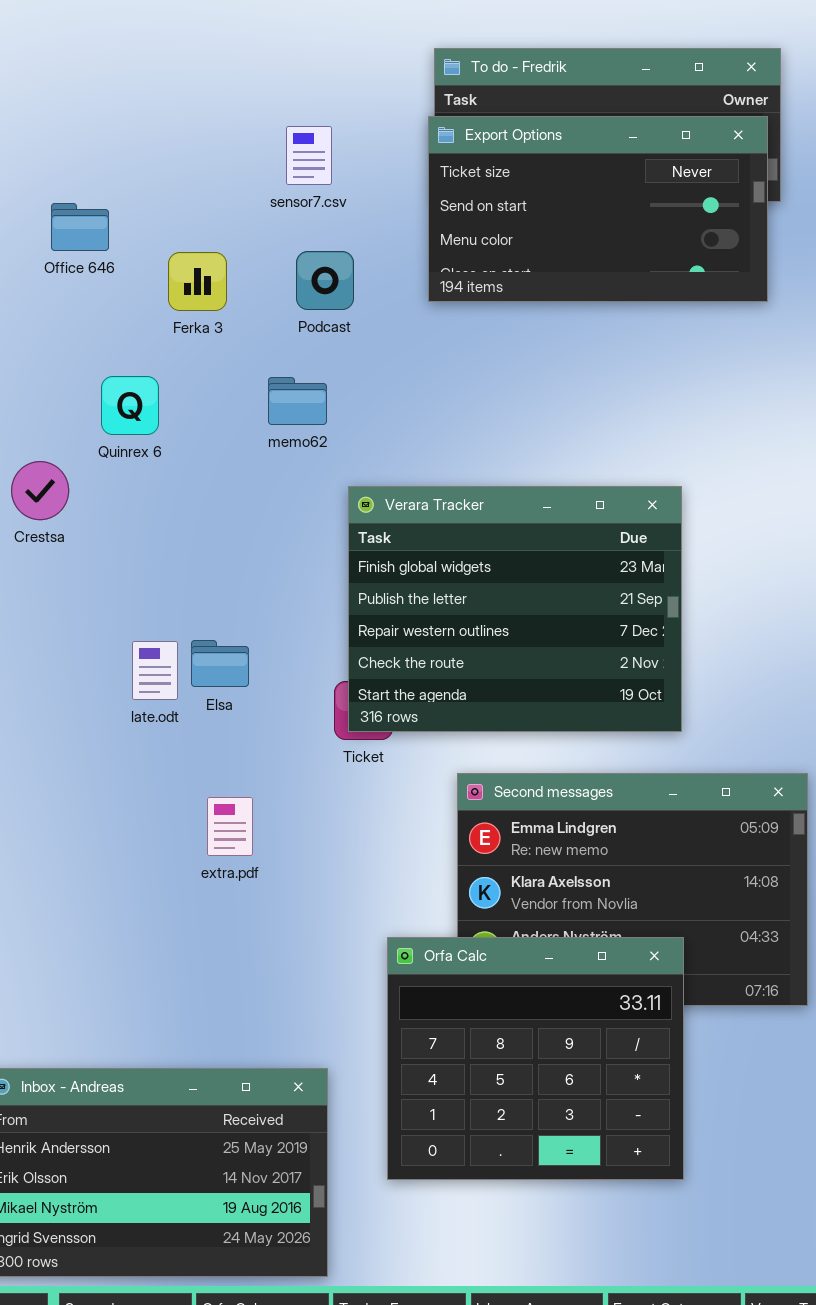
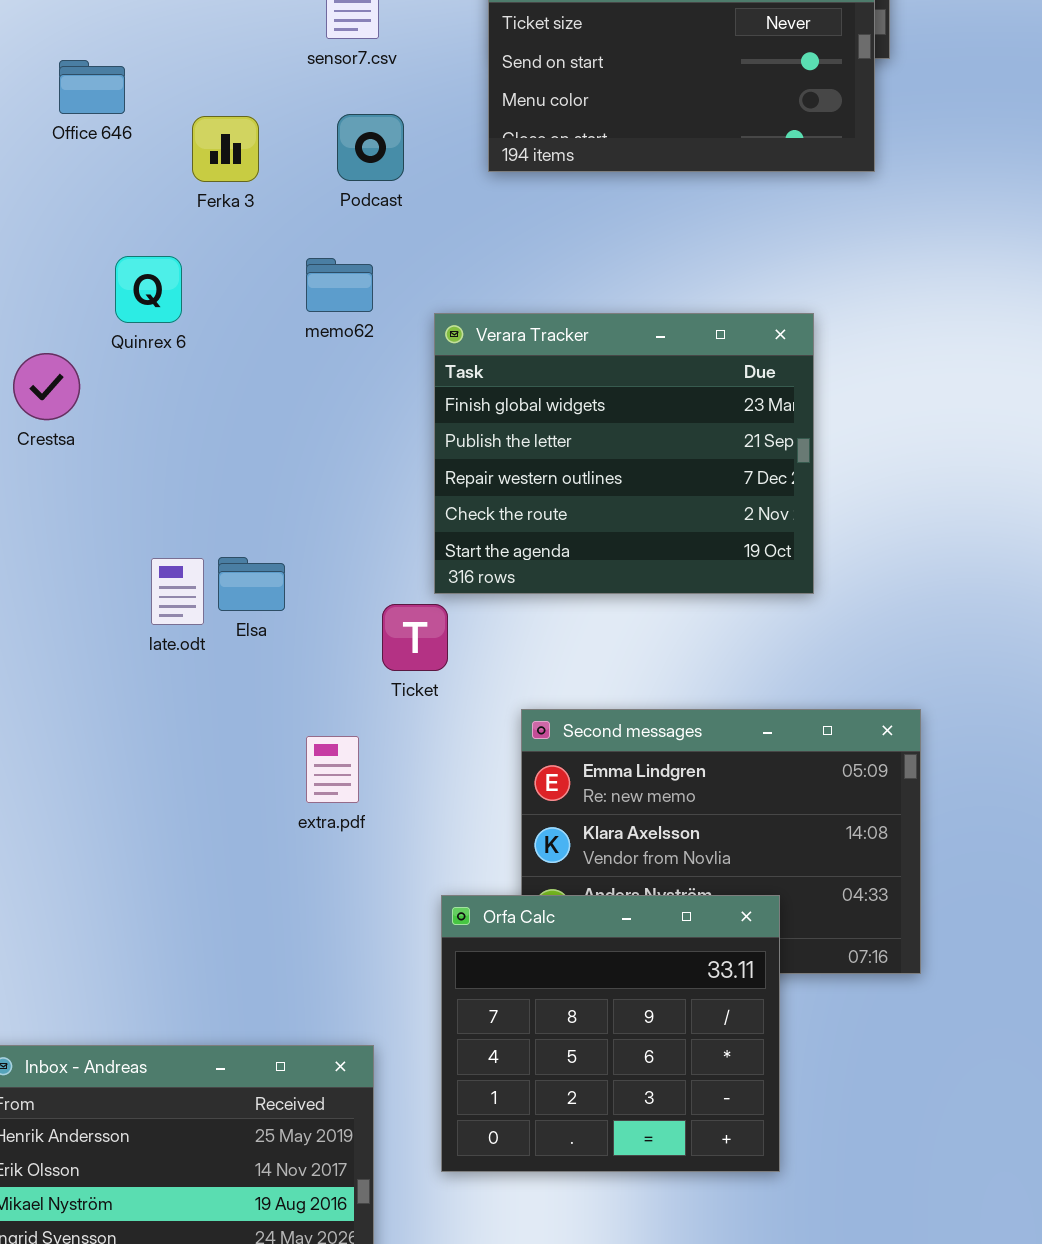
Verara Tracker: [348,486,682,732] -> [434,313,814,594], moved
extra.pdf: [207,797,253,856] -> [306,736,359,803], moved

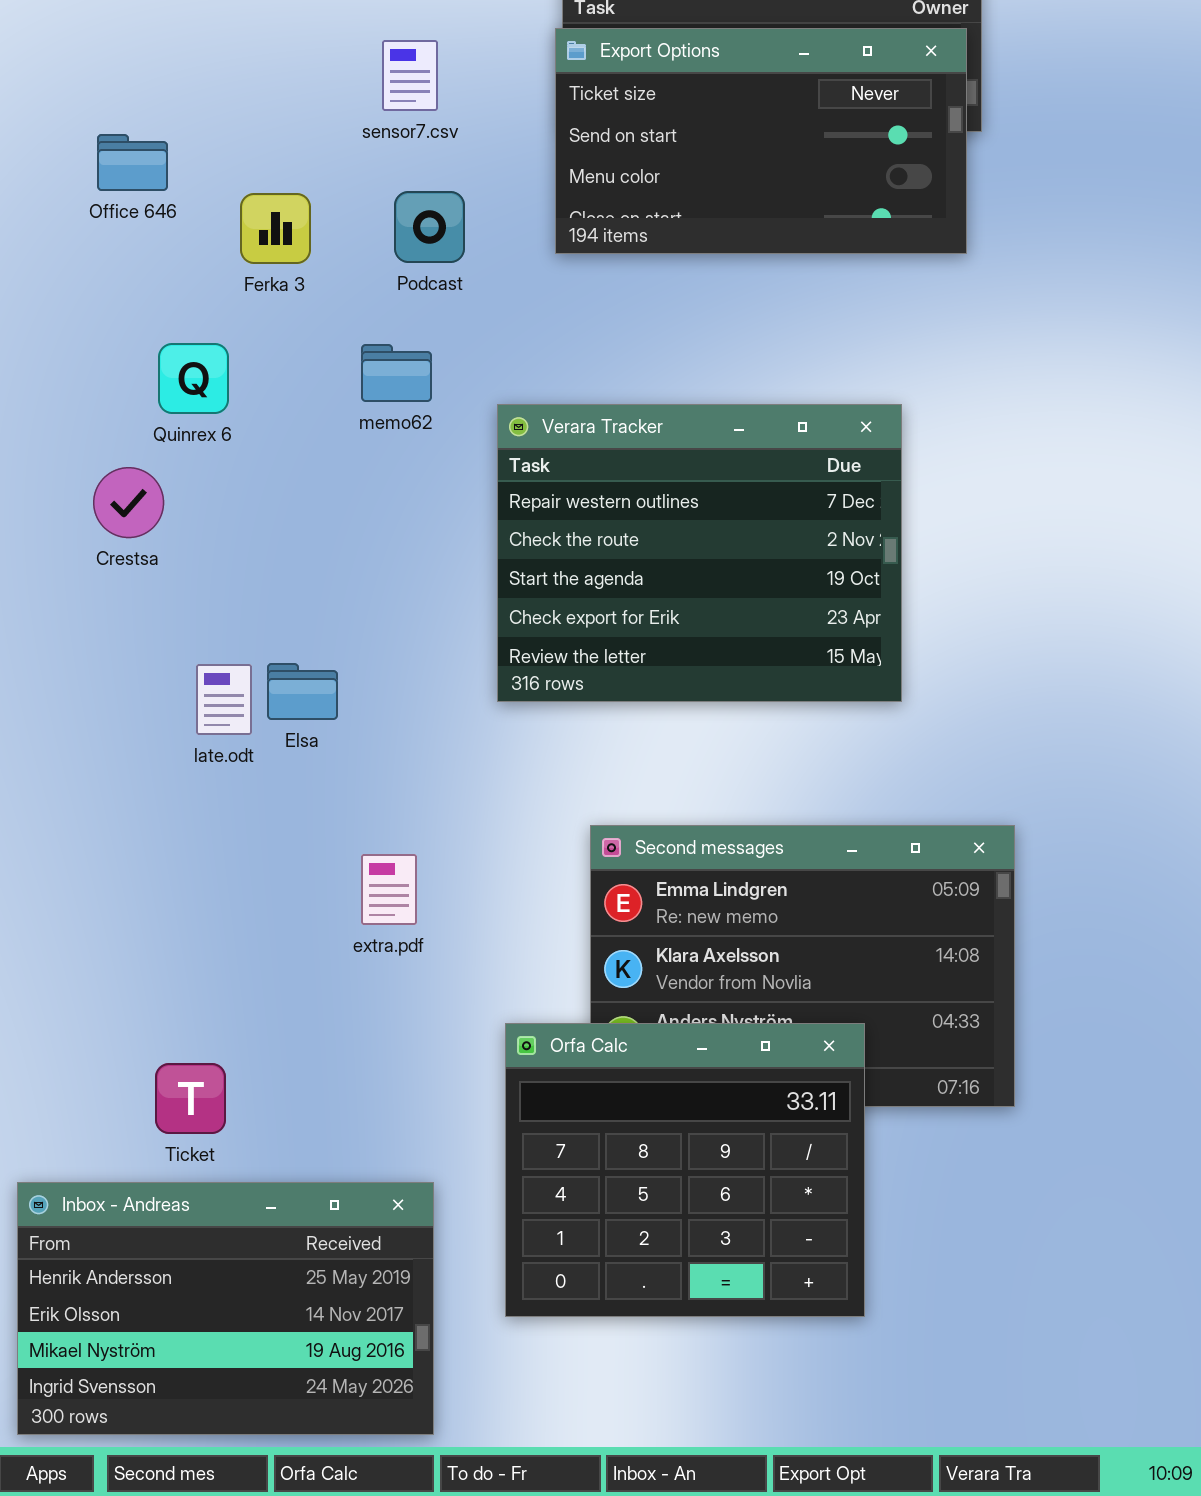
Verara Tracker: [434,313,814,594] -> [497,404,902,702], scrolled down 2 rows
Crestsa: [13,353,80,420] -> [93,467,164,538], moved
Ticket: [382,604,448,671] -> [155,1063,226,1134], moved

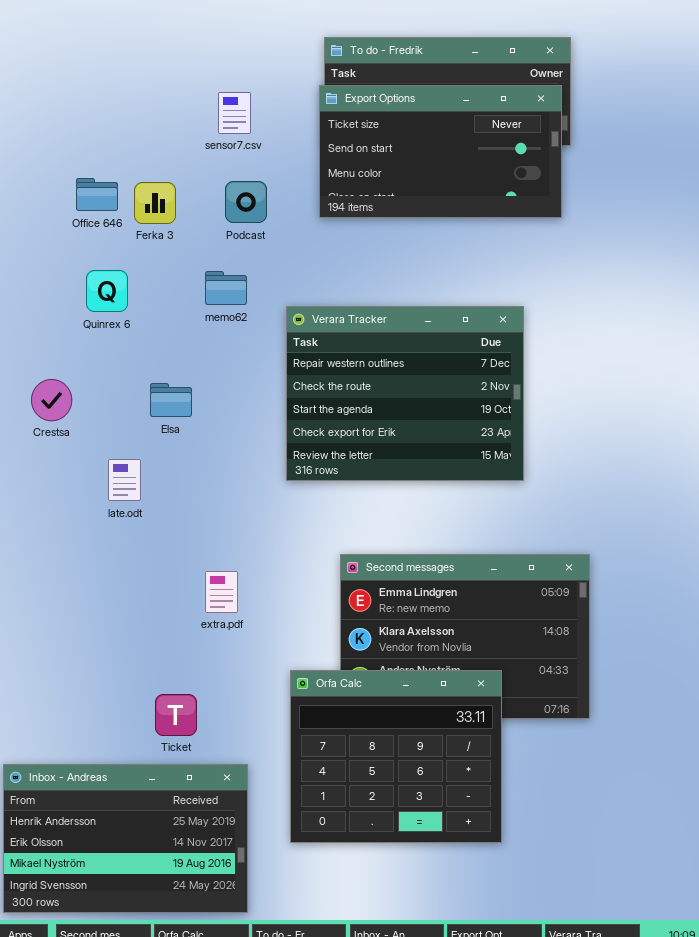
Office 646: [97,134,168,191] -> [76,178,118,211], moved
Crestsa: [93,467,164,538] -> [31,379,72,421], moved
Elsa: [267,663,338,720] -> [150,383,192,417], moved
Ticket: [155,1063,226,1134] -> [155,694,197,736], moved

